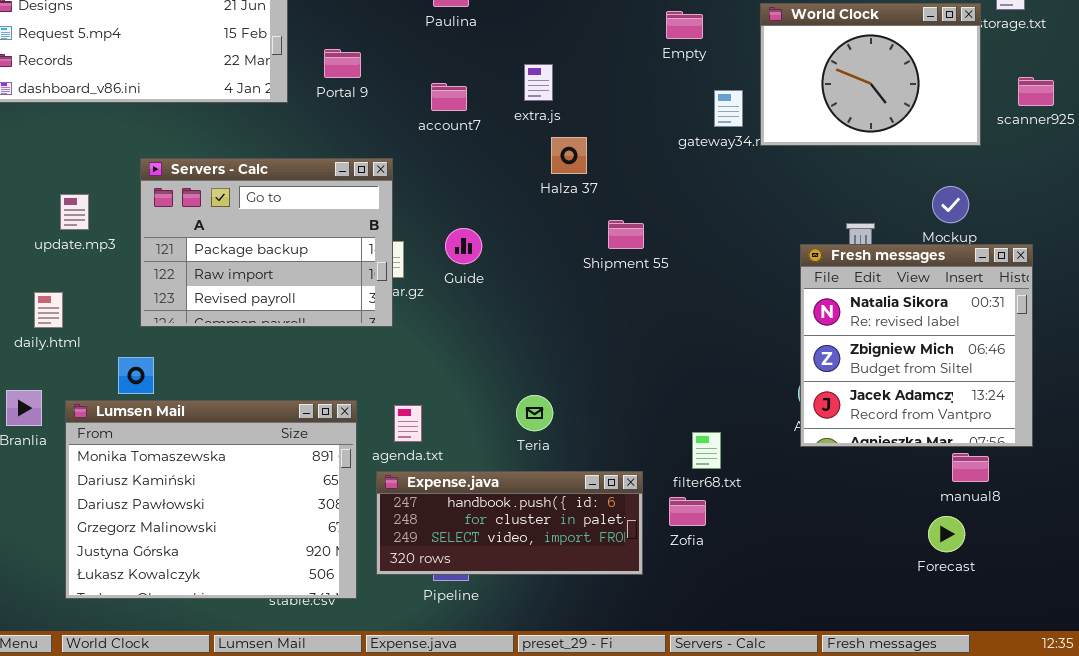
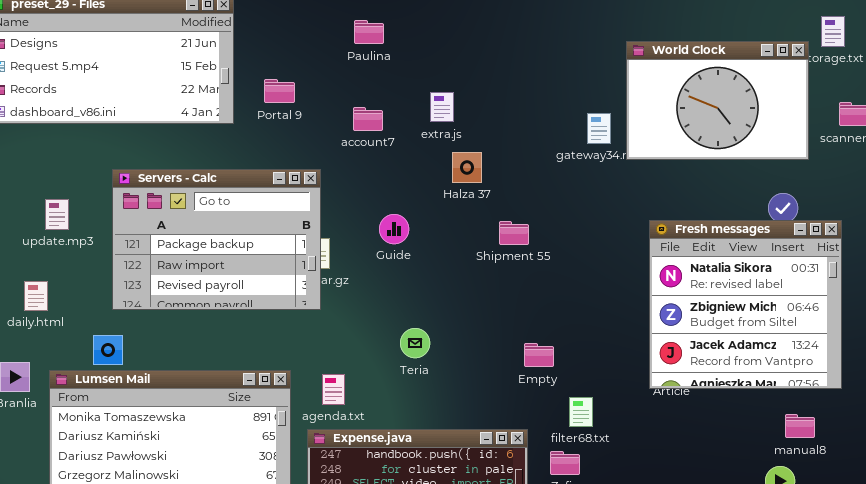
Empty: [666,11,703,39] -> [524,343,554,367], moved
Guide: [445,228,482,264] -> [379,214,409,244], moved
Fresh messages: [800,244,1033,447] -> [649,220,842,389], moved
Teria: [516,395,553,431] -> [400,328,430,358], moved

